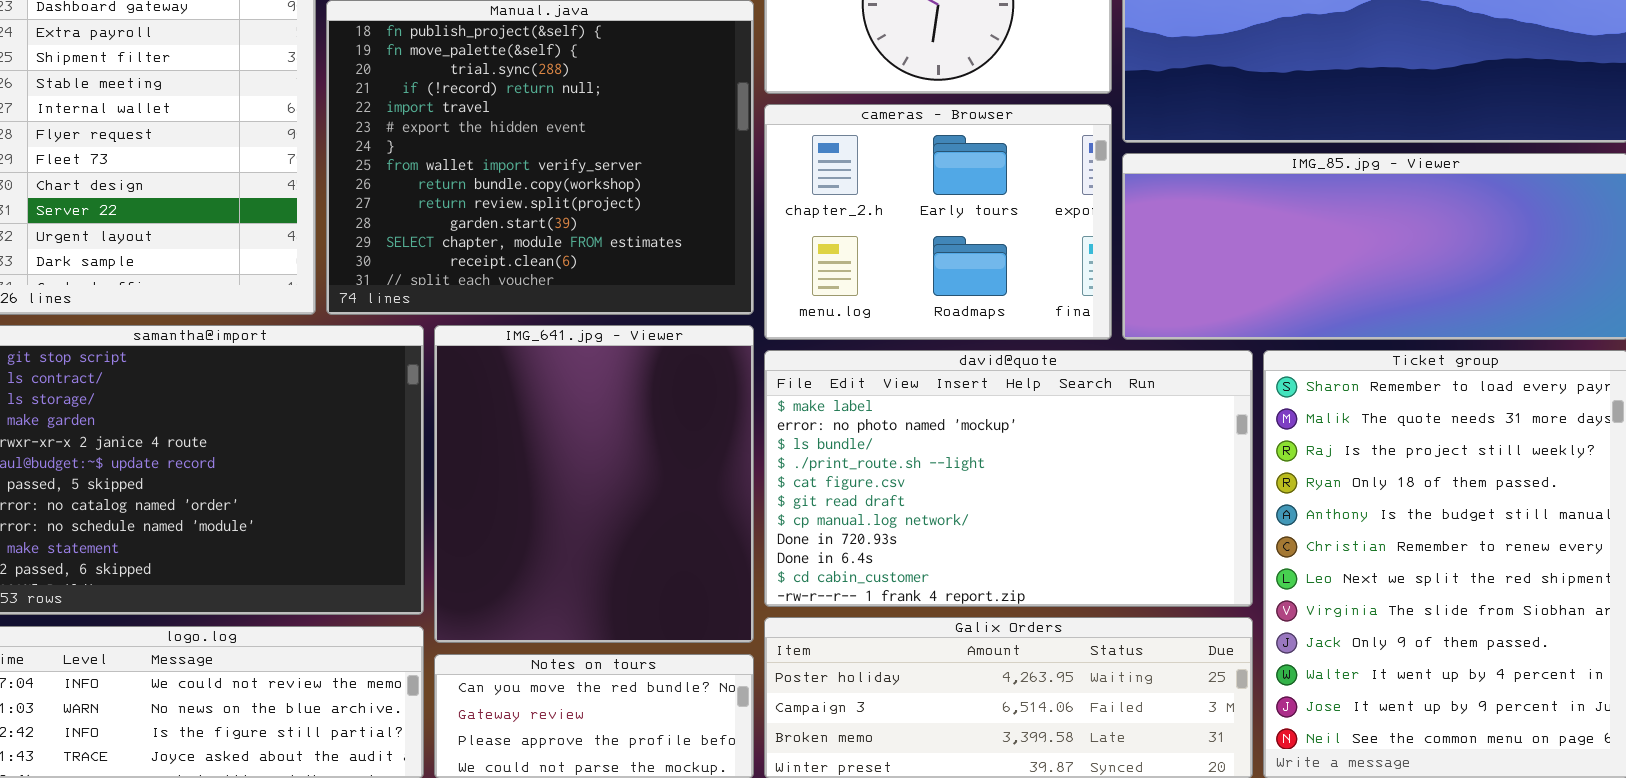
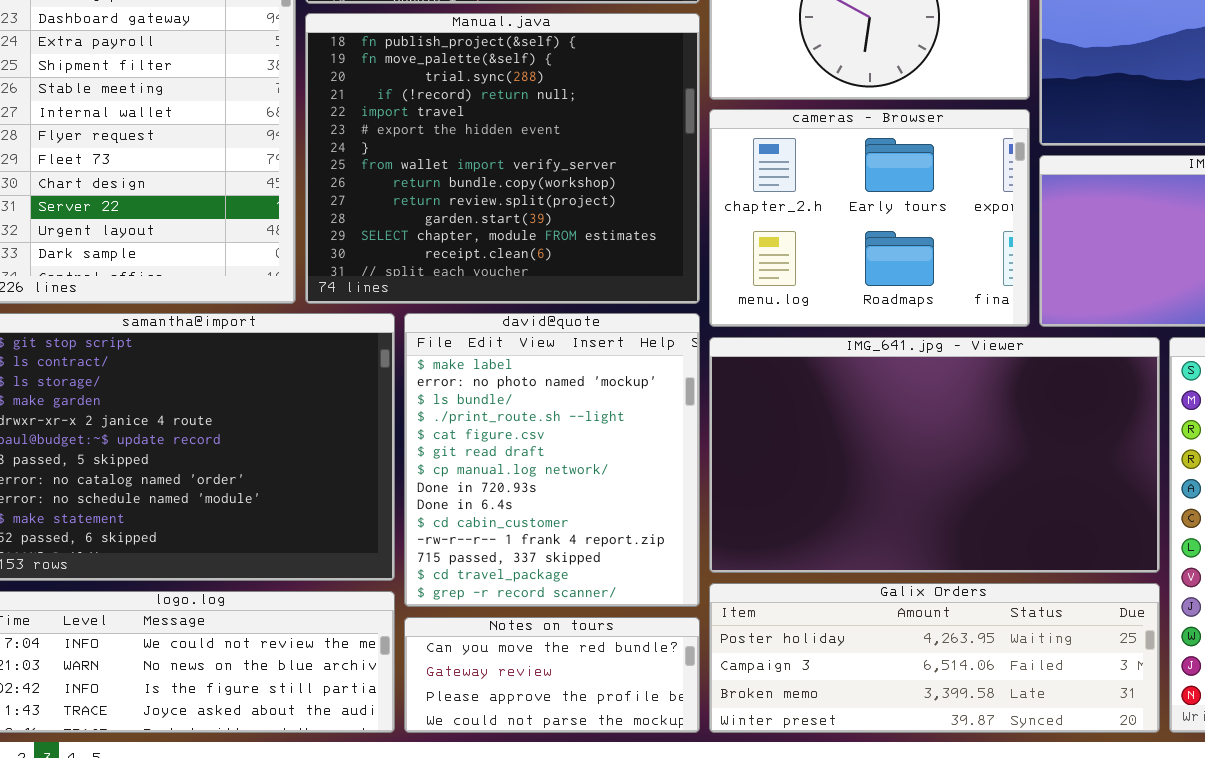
IMG_641.jpg - Viewer: [434,325,754,643] -> [709,337,1160,573], moved, resized
david@quote: [764,350,1253,607] -> [404,313,700,607], moved, resized

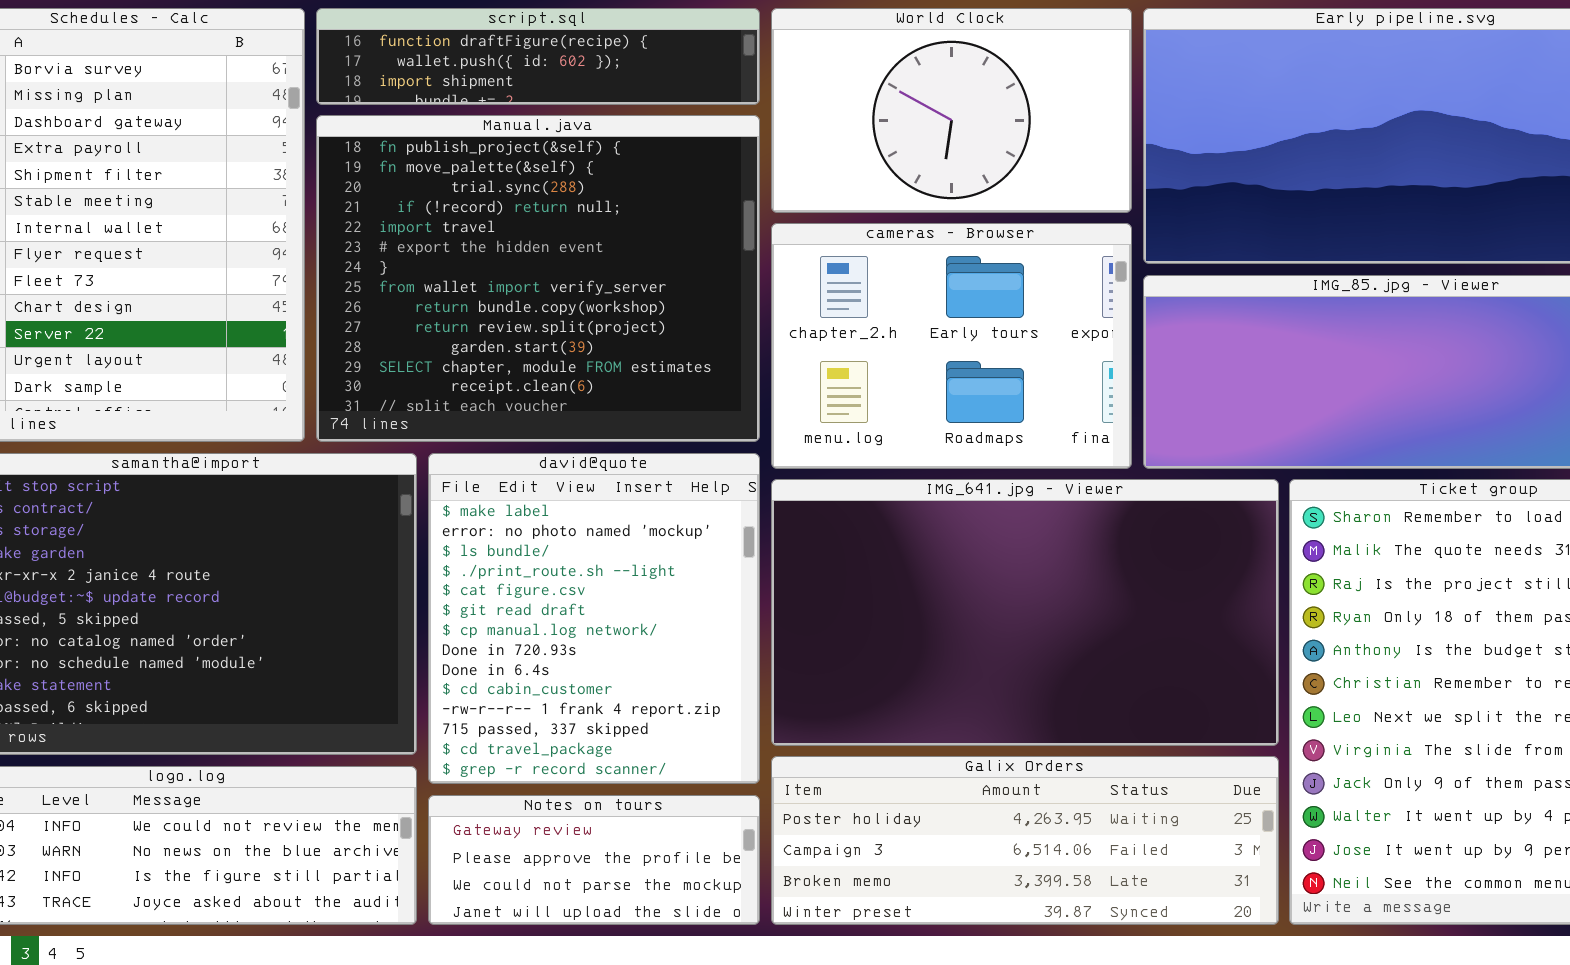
Notes on tours: [404,617,700,733] -> [428,795,760,925], scrolled down 1 row

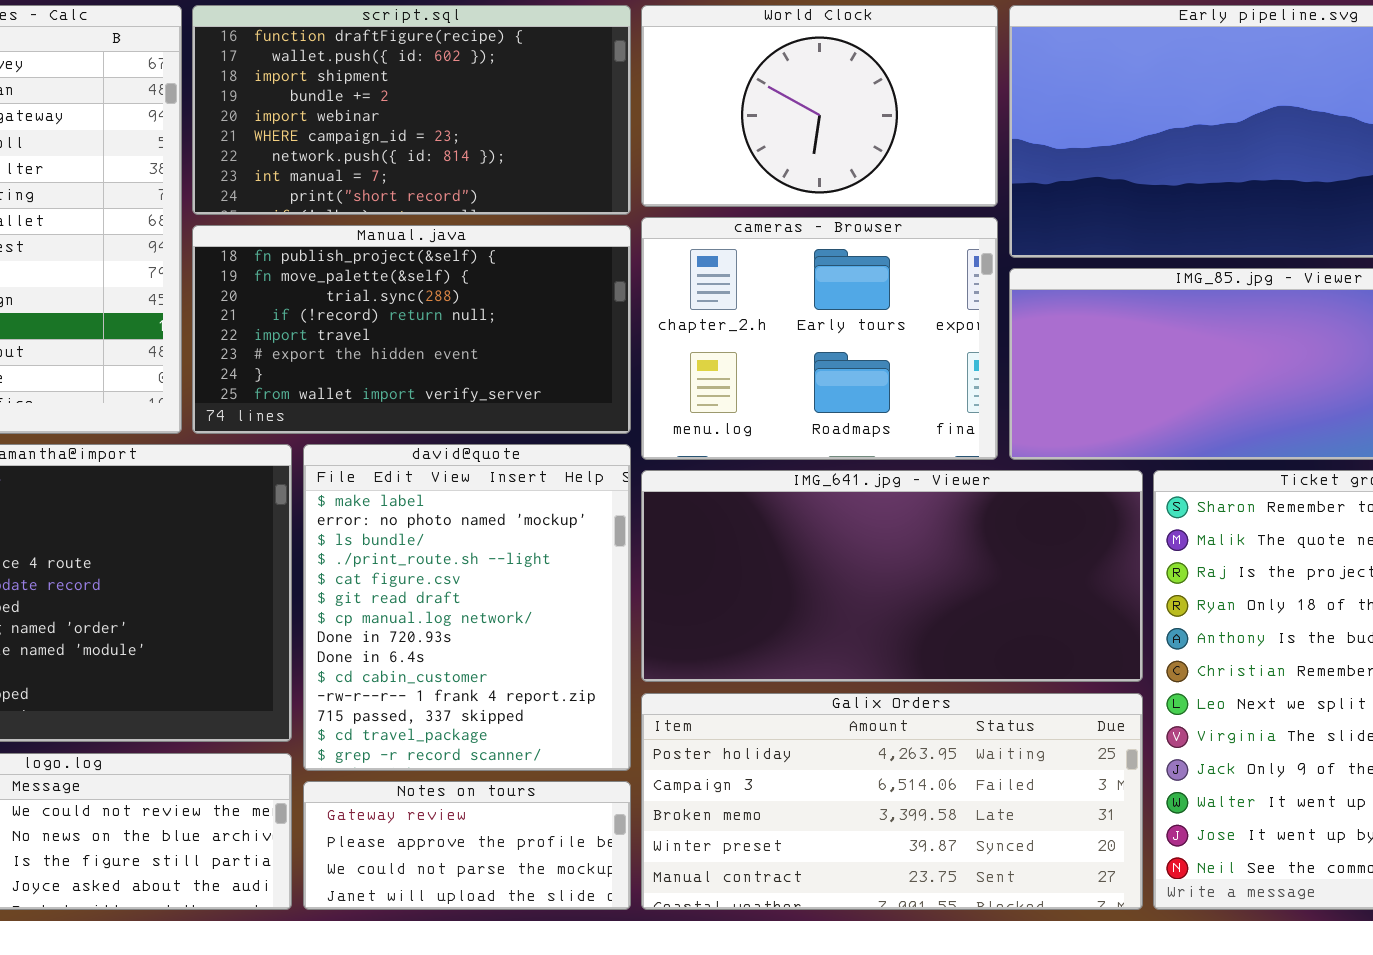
script.sql: [316,8,760,105] -> [192,5,631,215], resized
Manual.java: [316,115,760,442] -> [192,225,631,434], resized
IMG_641.jpg - Viewer: [771,479,1279,746] -> [641,470,1143,682], resized
Galix Orders: [771,756,1279,925] -> [641,693,1143,910], resized

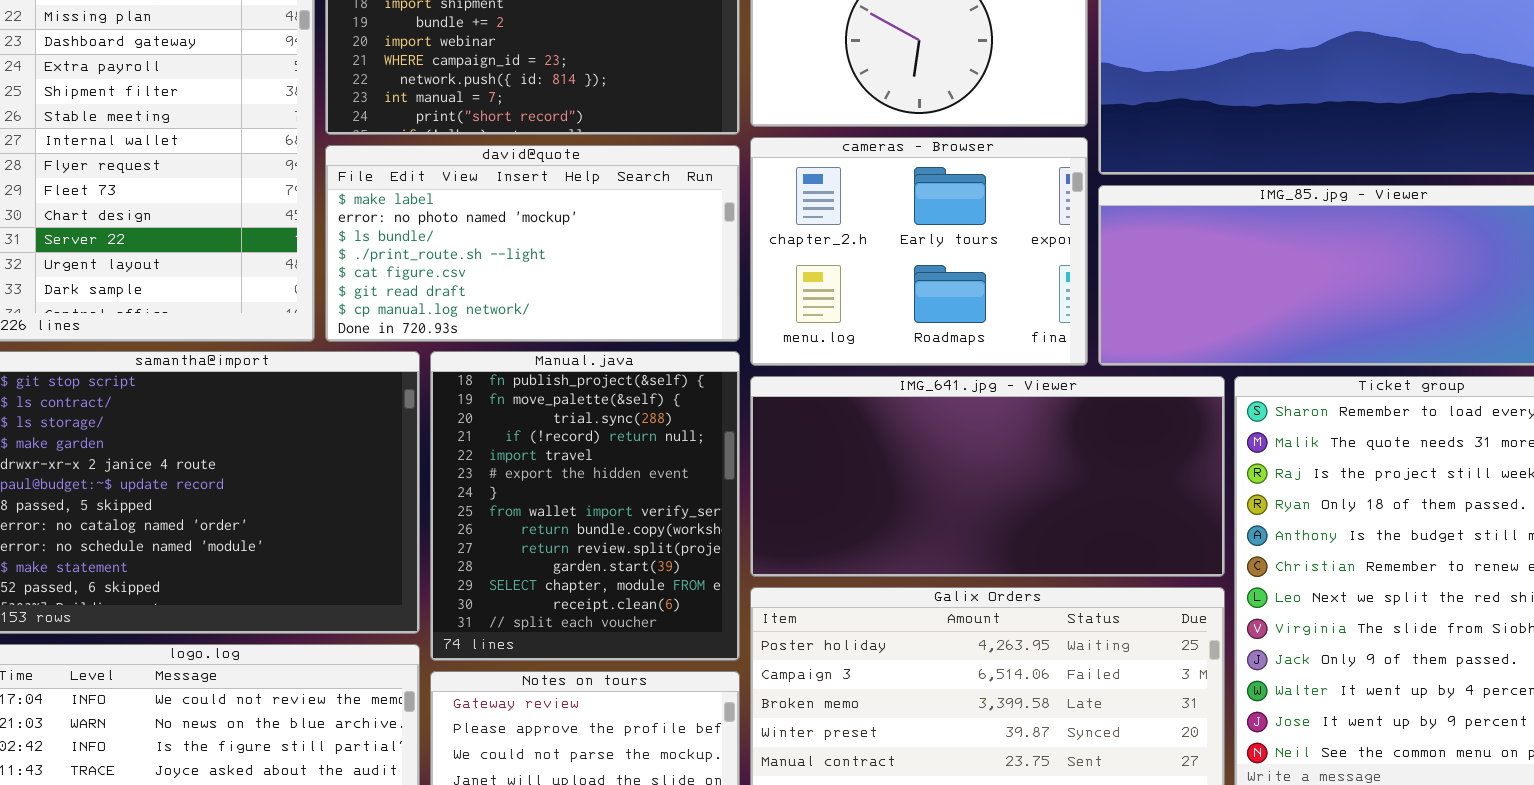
Manual.java: [192,225,631,434] -> [430,351,740,661], moved, resized
david@quote: [303,444,631,771] -> [325,145,740,342], moved, resized

